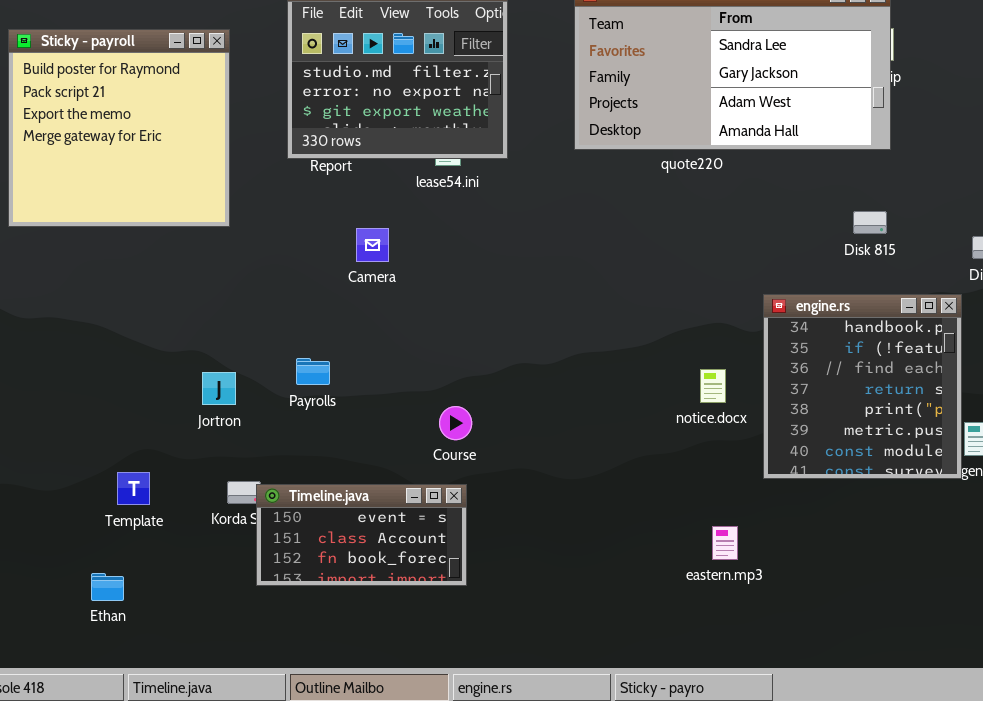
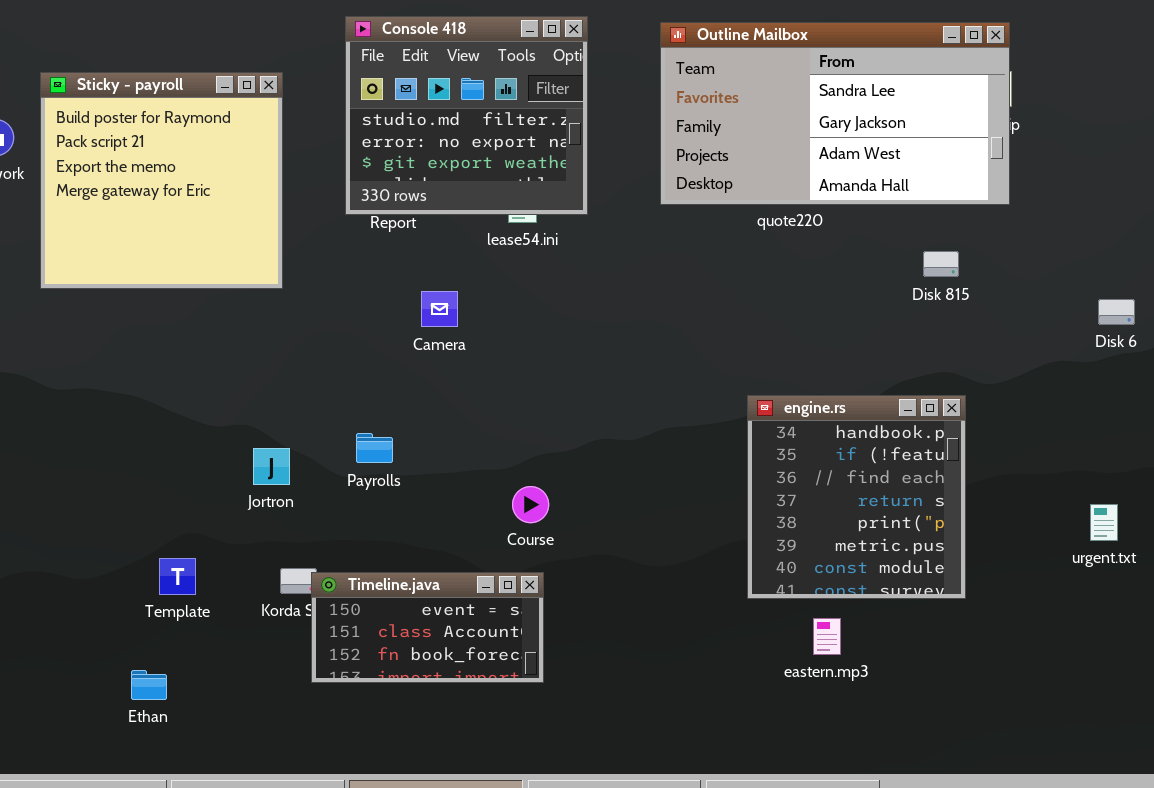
Disk 815: [853,211,887,234] -> [923,251,959,277], moved
engine.rs: [763,294,962,479] -> [747,395,966,599], moved

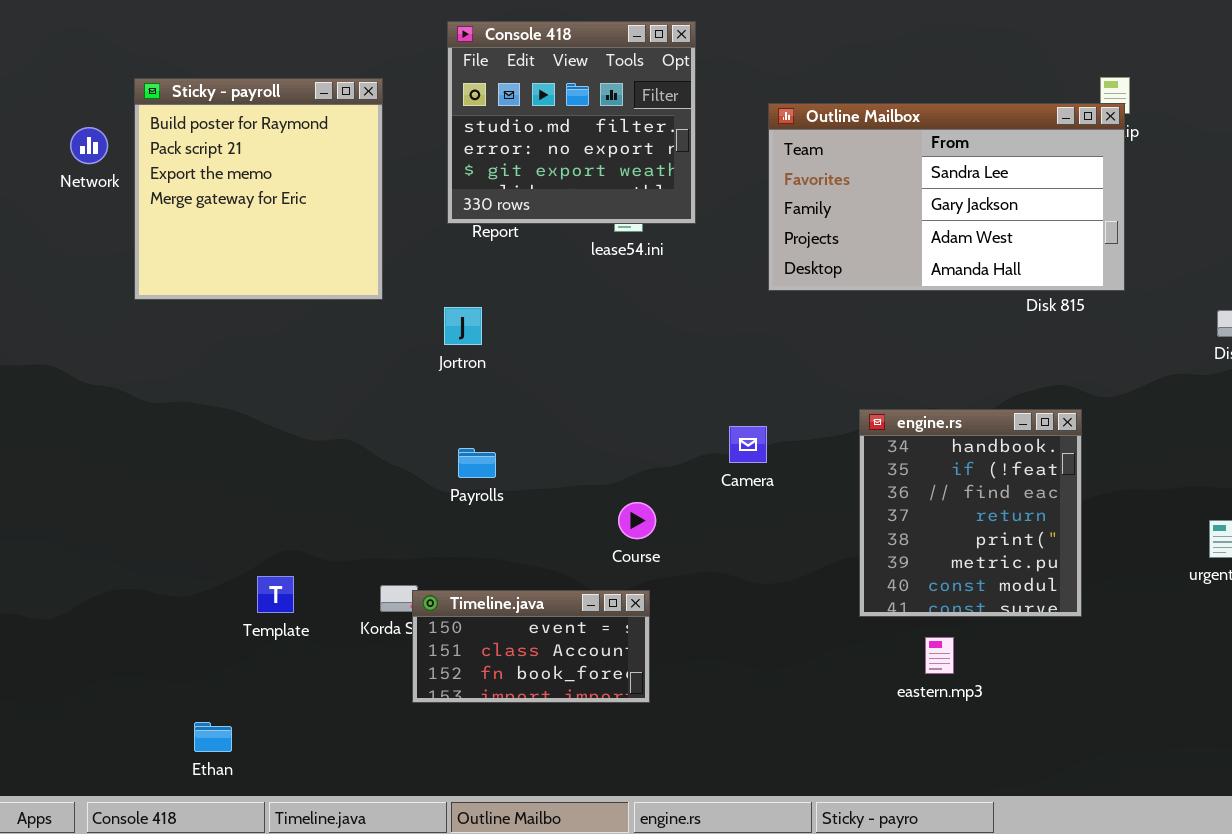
Outline Mailbox: [660,22,1010,205] -> [768,103,1125,291], moved
Camera: [421,291,458,327] -> [729,426,767,463], moved
Jortron: [253,448,290,485] -> [444,307,482,345], moved
Ethan: [131,670,167,700] -> [194,722,232,752], moved

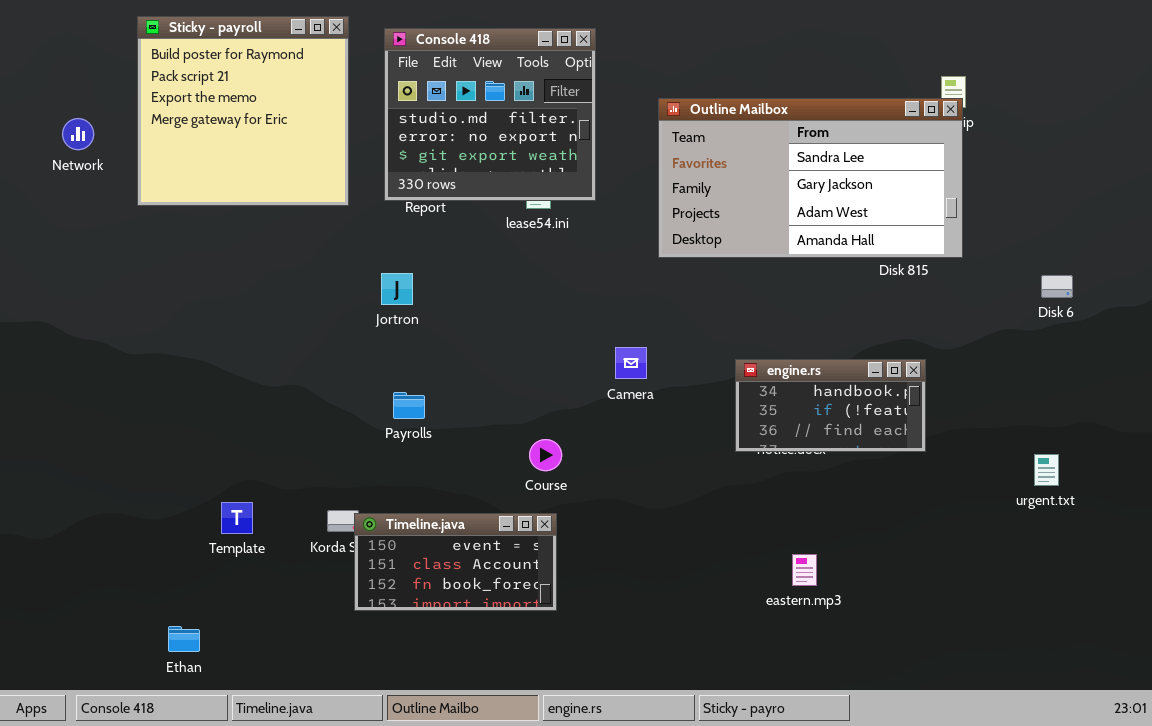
Sticky - payroll: [134,78,383,300] -> [137,16,349,206], moved
engine.rs: [859,409,1082,617] -> [735,359,926,452], resized
Camera: [729,426,767,463] -> [615,347,647,379], moved

